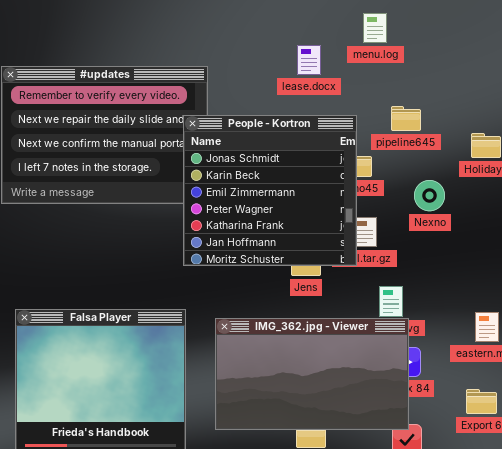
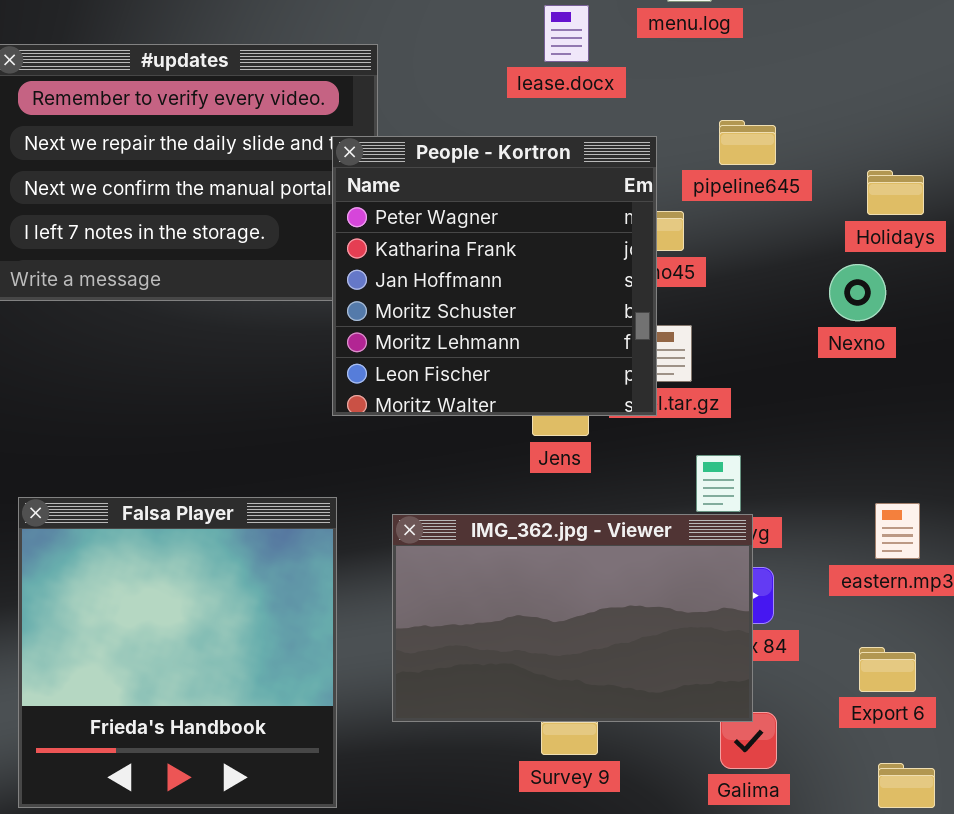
People - Kortron: [183,115,357,266] -> [332,136,657,416], scrolled down 3 rows
Nexno: [414,180,445,211] -> [829,264,886,321], moved

